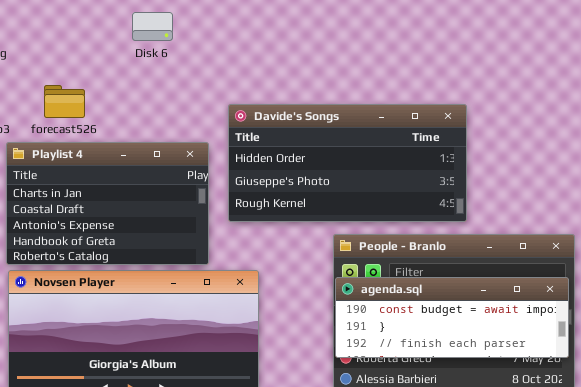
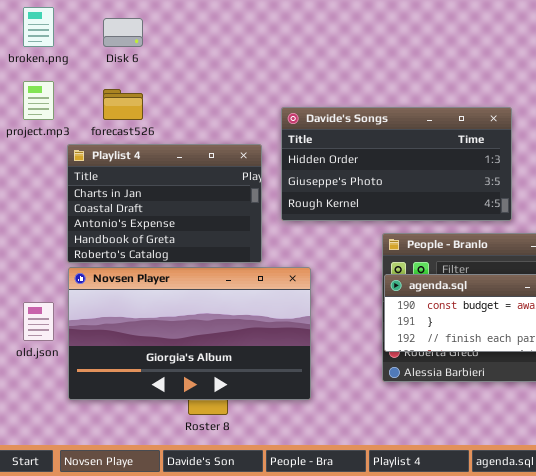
Disk 6: [132,12,173,41] -> [103,18,143,47], moved

